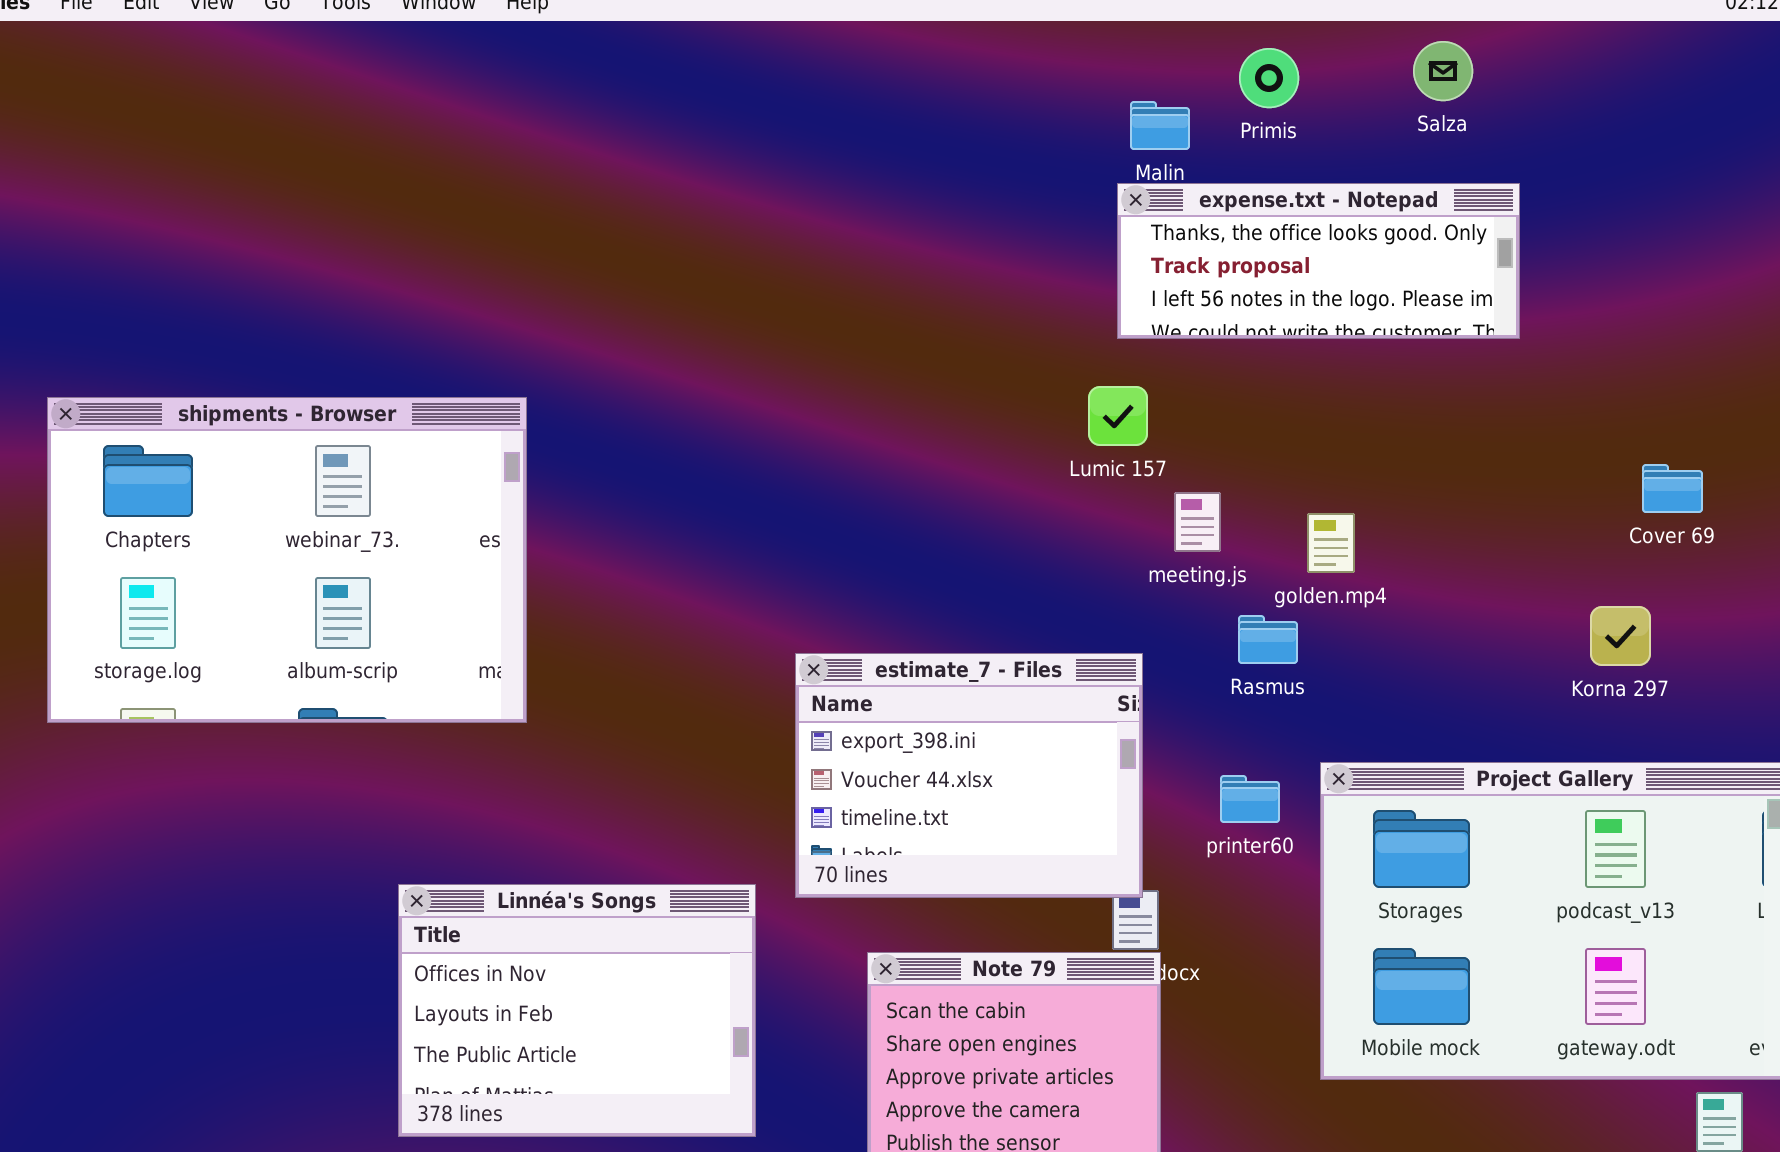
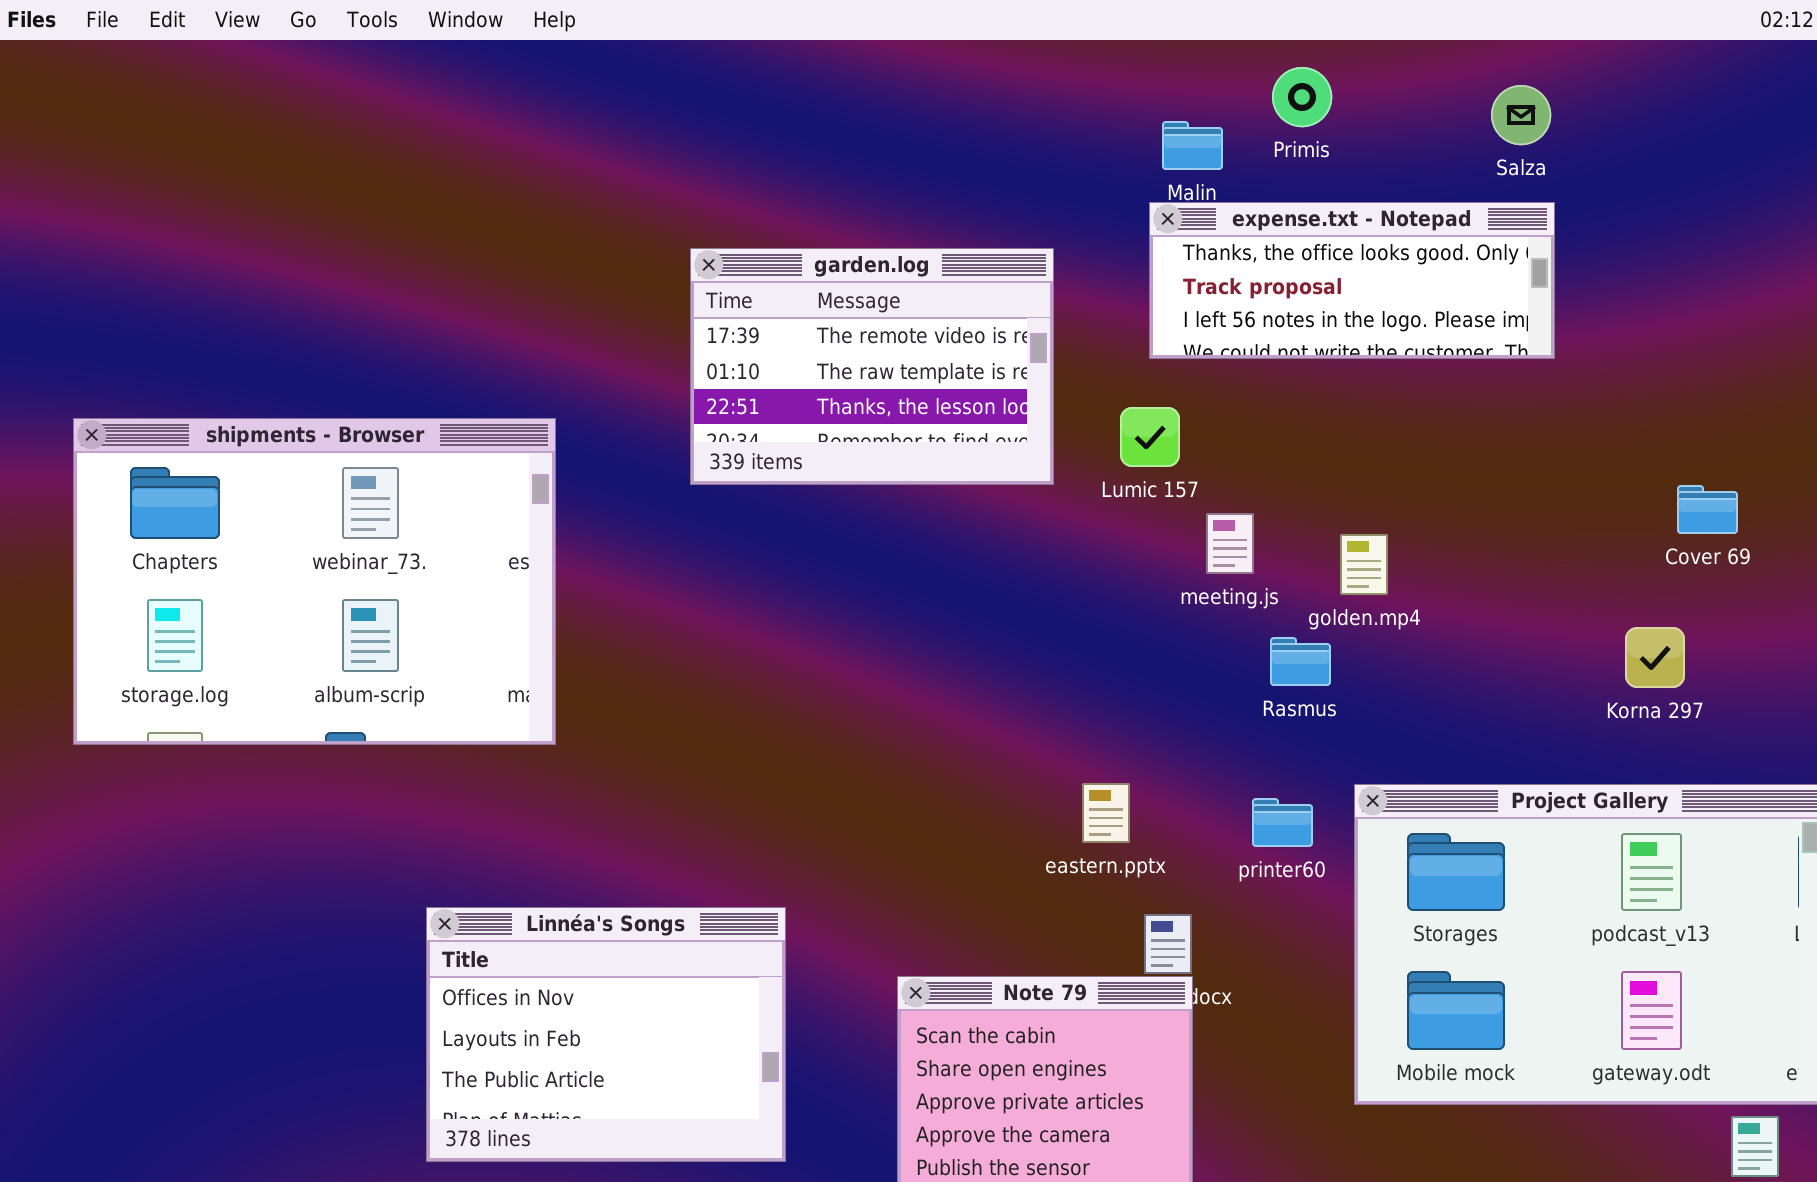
Salza: [1413,41,1473,101] -> [1491,85,1551,145], moved
garden.log: none -> [690,248,1054,485], opened
estimate_7 - Files: [795,653,1143,898] -> none, closed

